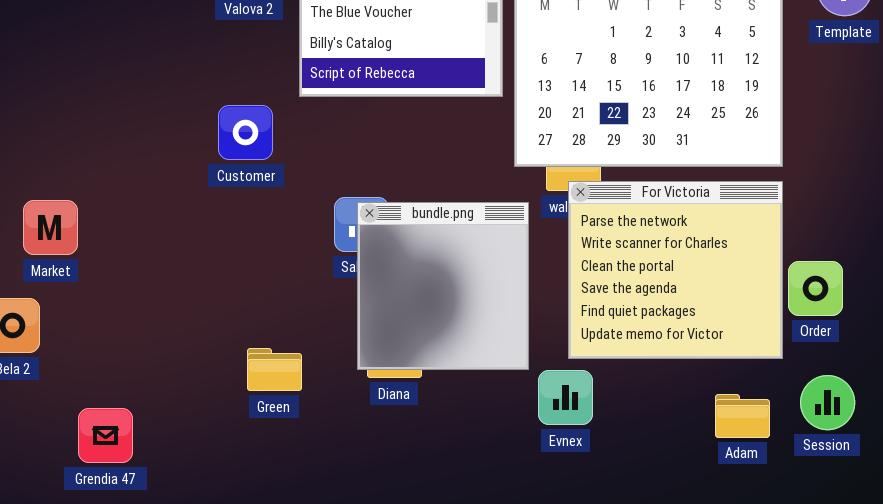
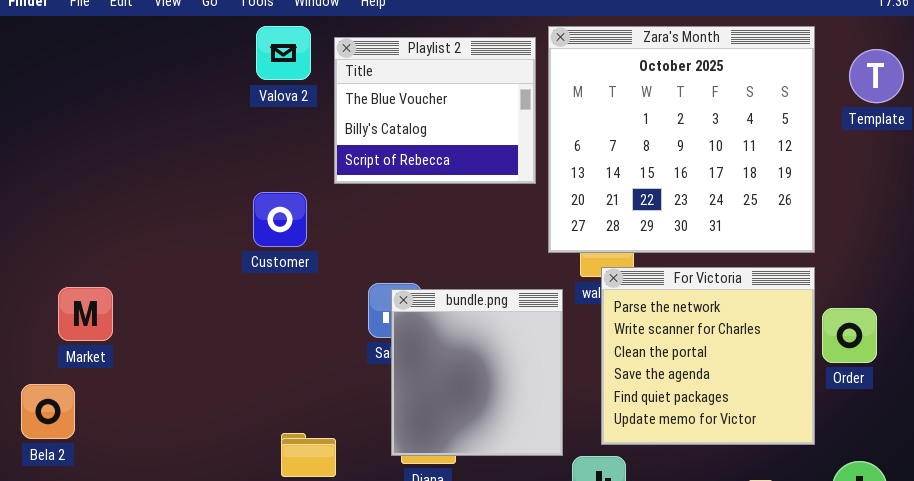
Order: [788,261,843,316] -> [822,308,877,363], moved

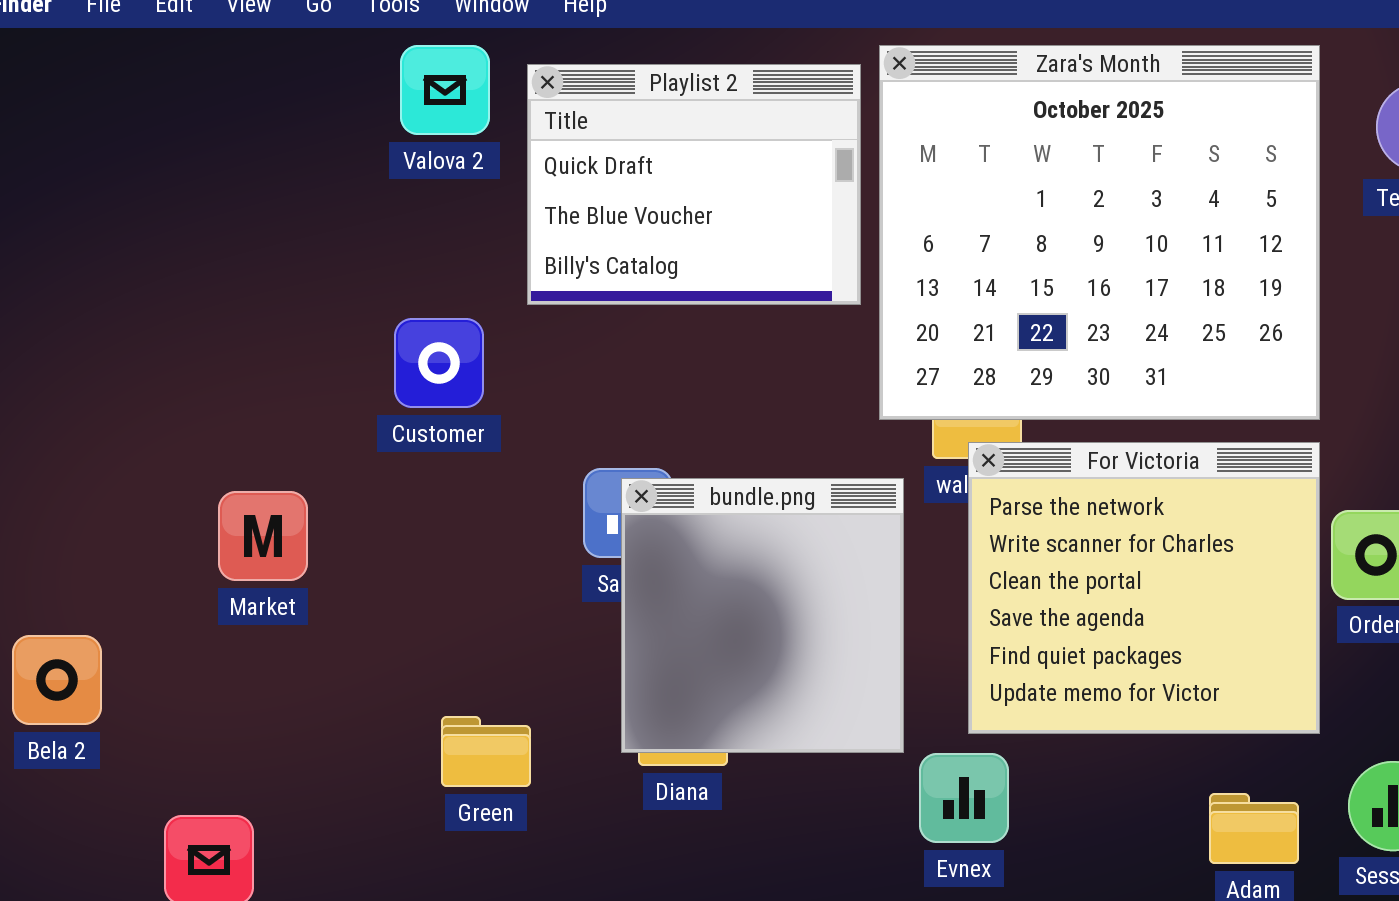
Playlist 2: [334,37,536,184] -> [527,64,861,305], scrolled up 1 row
Market: [58,287,113,341] -> [218,491,308,581], moved

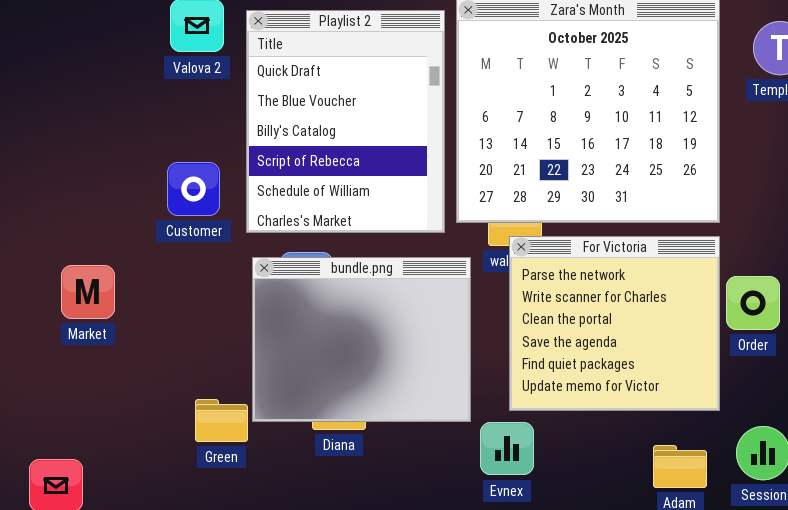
Playlist 2: [527,64,861,305] -> [246,10,445,233], resized
bundle.png: [621,478,904,753] -> [252,257,471,422], resized

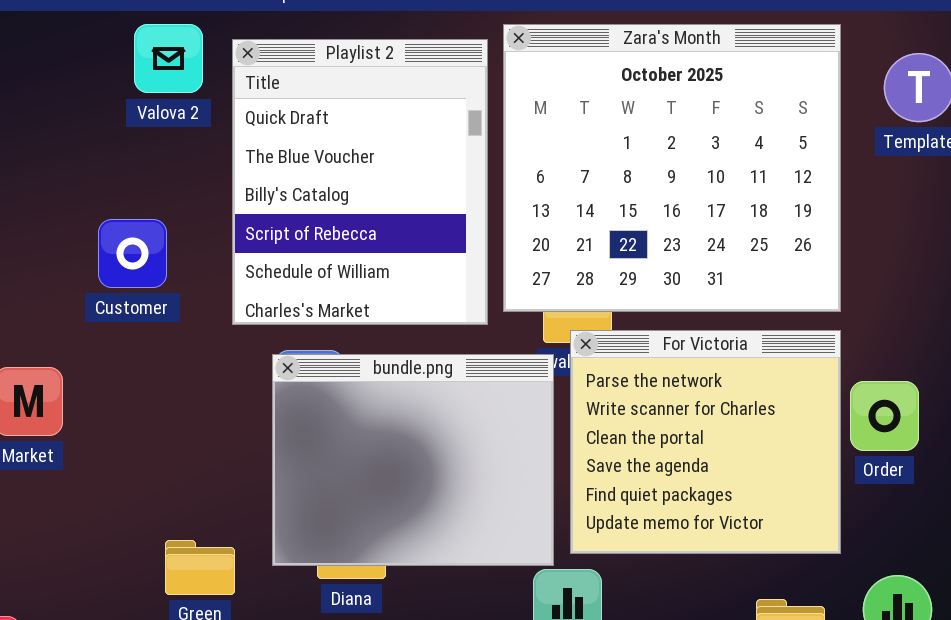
Customer: [167,162,220,216] -> [98,219,167,288], moved
bundle.png: [252,257,471,422] -> [272,354,554,566], moved

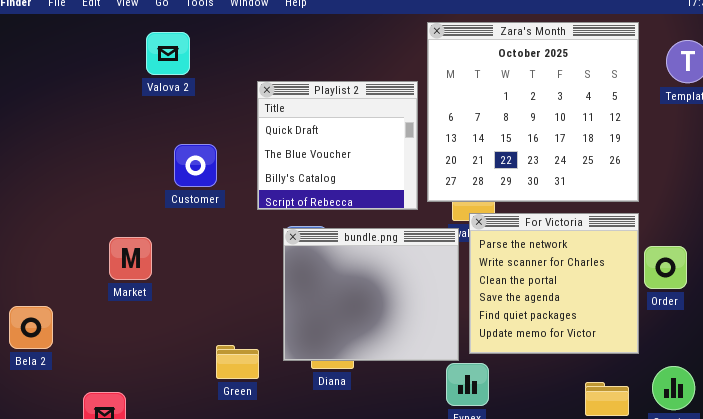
Valova 2: [134,24,203,93] -> [146,32,190,75], moved
Playlist 2: [232,39,488,325] -> [257,81,418,210], resized

